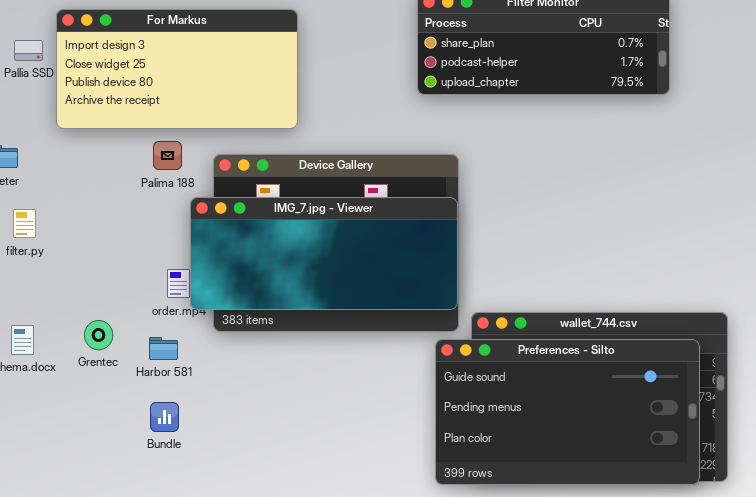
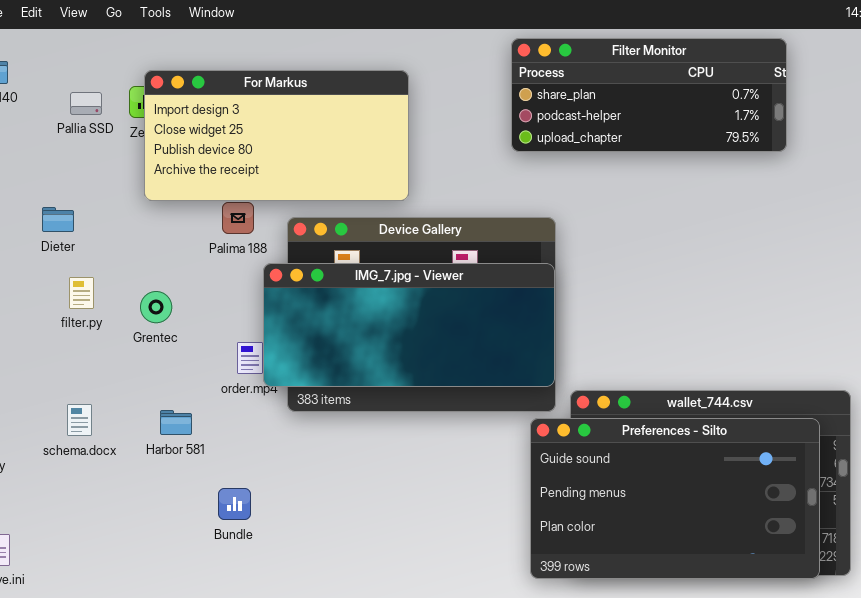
For Markus: [56,9,298,129] -> [144,70,409,201], moved
Grentec: [84,320,113,350] -> [140,291,172,323], moved
Harbor 581: [149,337,178,360] -> [160,410,192,435], moved

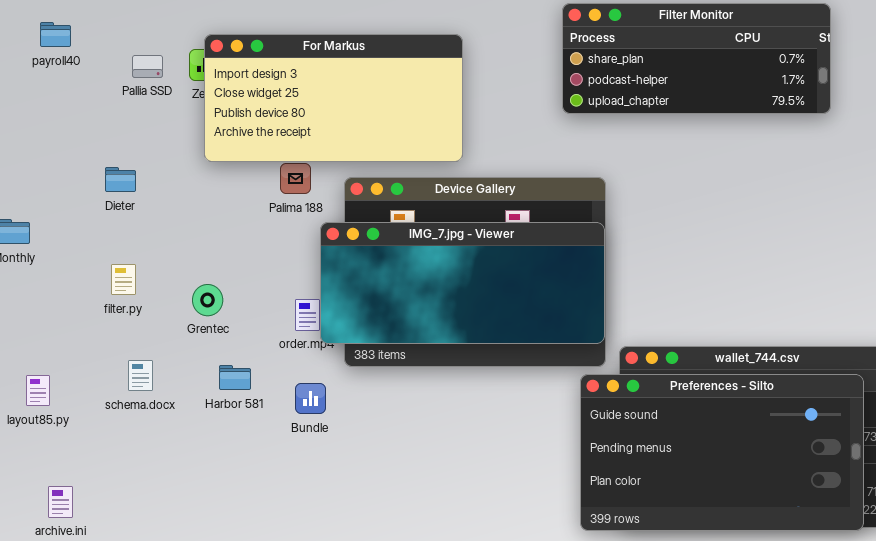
filter.py: [69,277,94,309] -> [111,264,136,295], moved
Grentec: [140,291,172,323] -> [192,284,223,316], moved
Bundle: [218,488,251,520] -> [295,383,326,414], moved

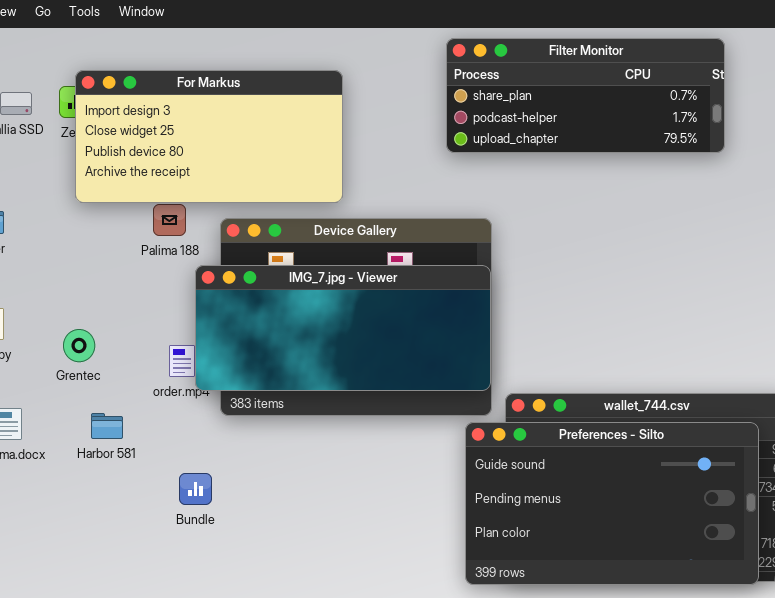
Bundle: [295,383,326,414] -> [179,473,212,505], moved

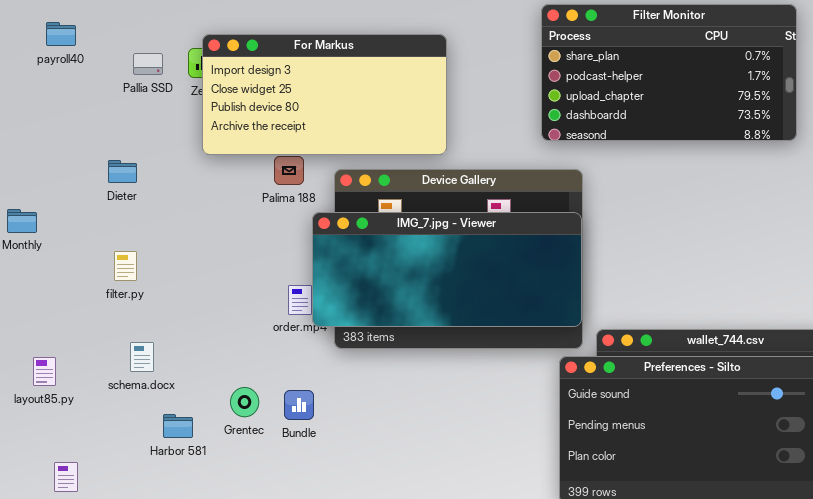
Filter Monitor: [446,38,725,153] -> [541,4,797,141], resized
Grentec: [63,329,95,362] -> [230,387,259,417], moved
Harbor 581: [91,413,123,439] -> [163,414,193,438], moved
Bundle: [179,473,212,505] -> [284,390,314,420], moved

